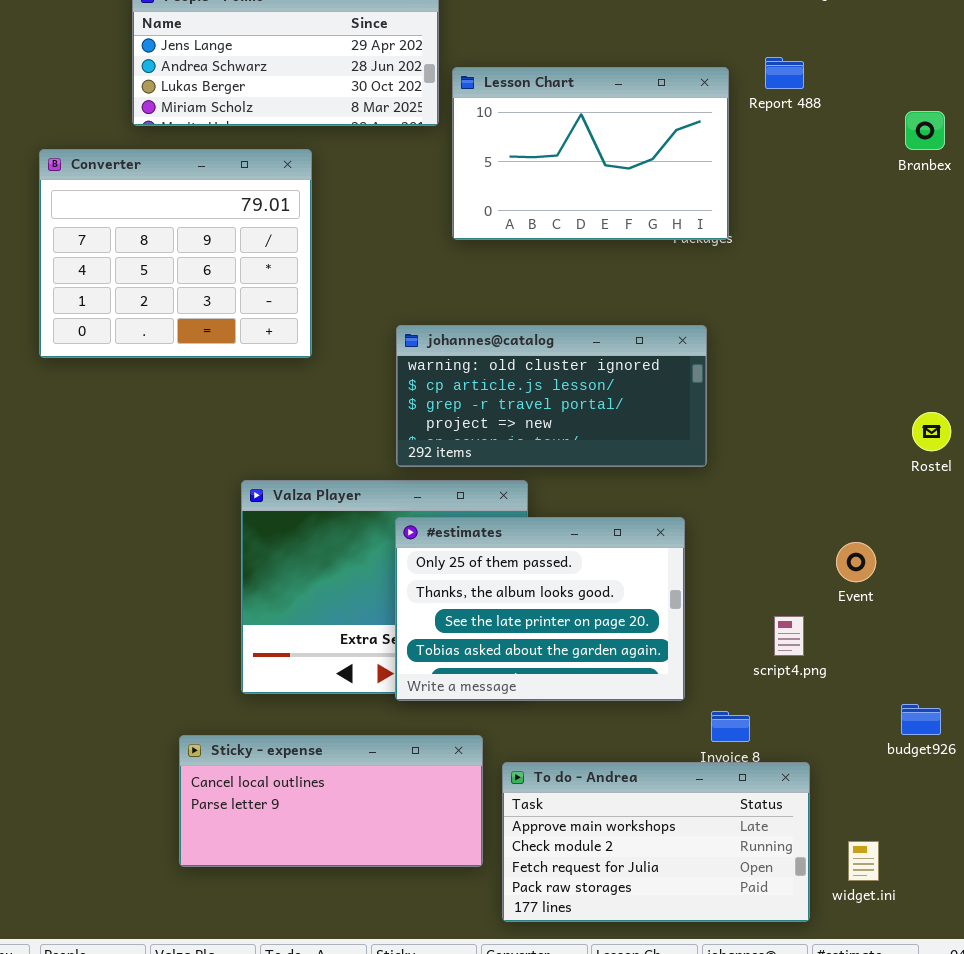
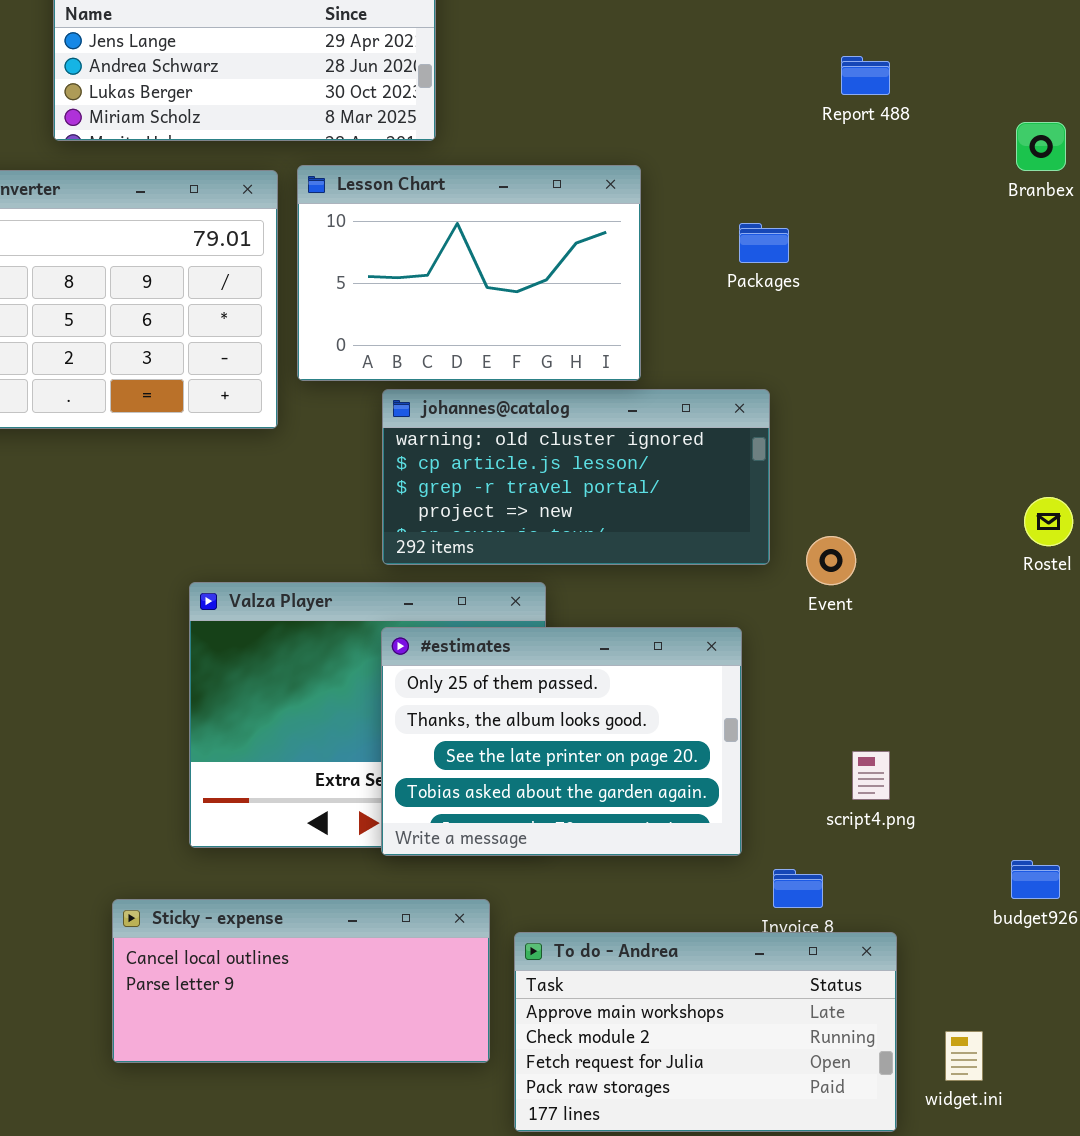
Lesson Chart: [452,67,729,240] -> [297,165,641,381], moved
Event: [836,542,876,582] -> [806,536,856,585], moved

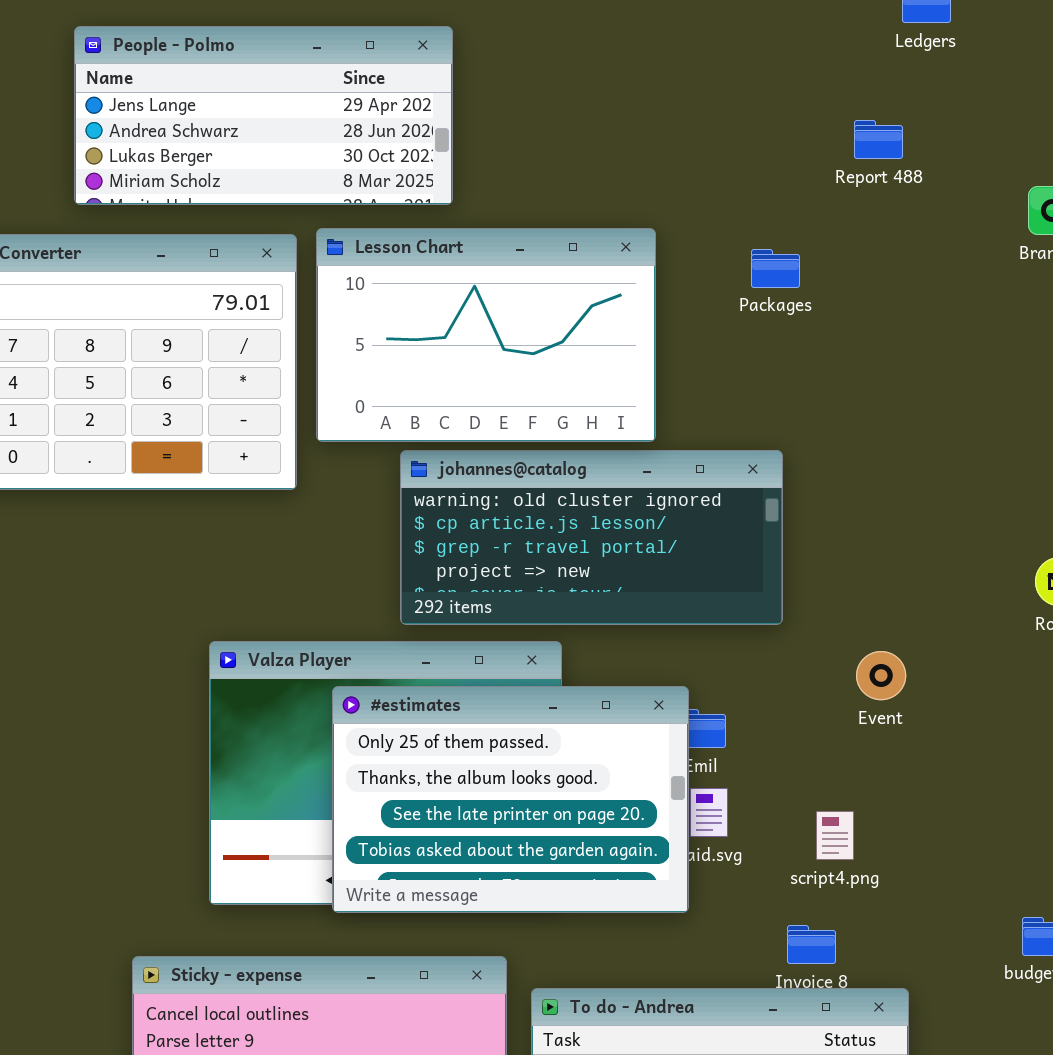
Packages: [739,223,789,263] -> [751,249,800,288], moved
Event: [806,536,856,585] -> [856,651,906,700], moved
#estimates: [381,627,742,856] -> [332,686,689,913], moved
script4.png: [852,751,890,800] -> [816,811,854,860], moved

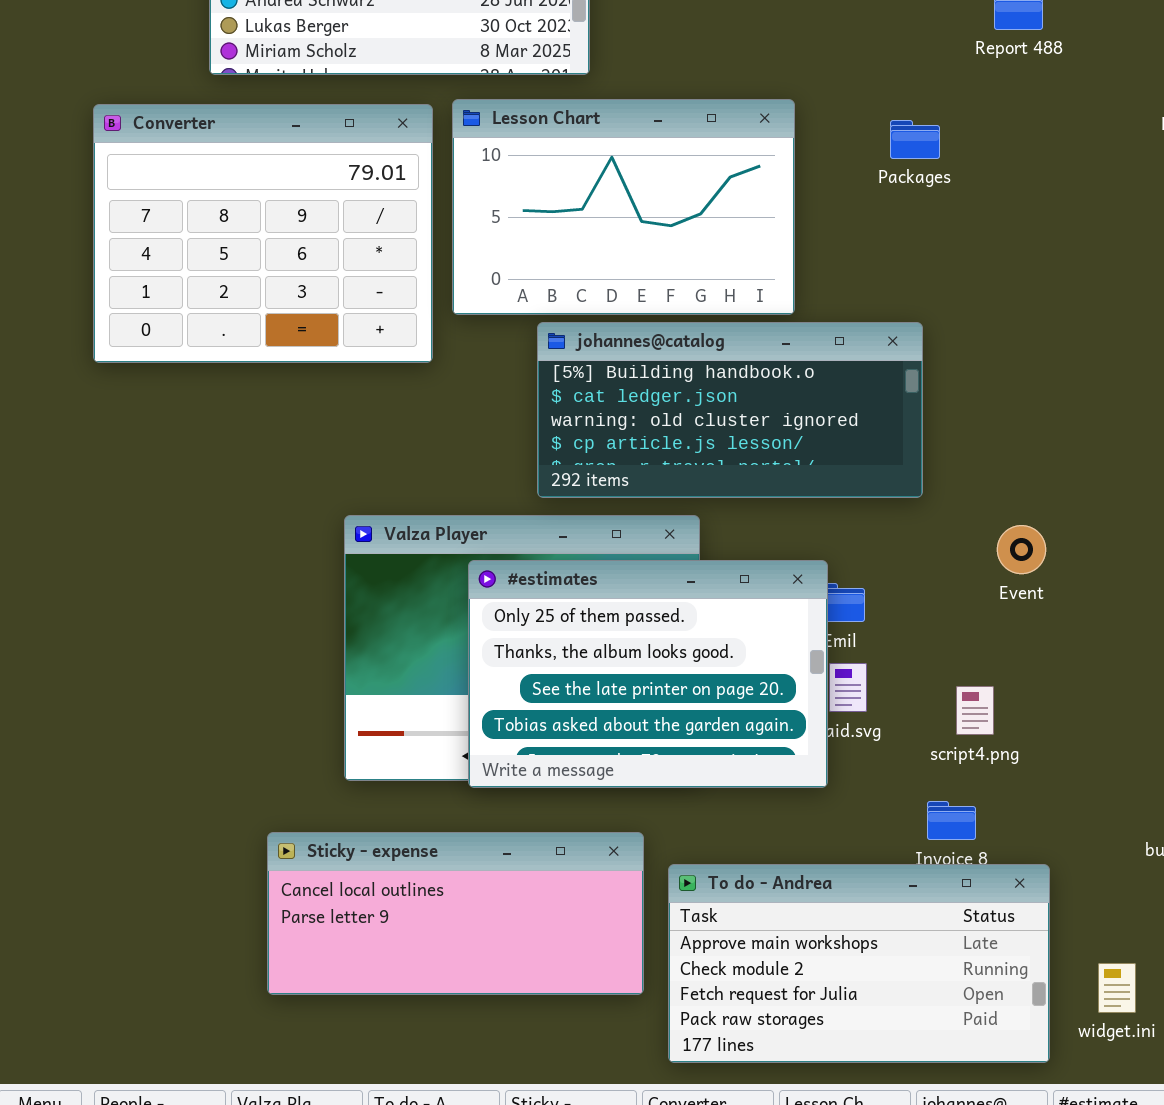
johannes@catalog: [400,450,783,625] -> [537,322,923,498], scrolled up 2 rows

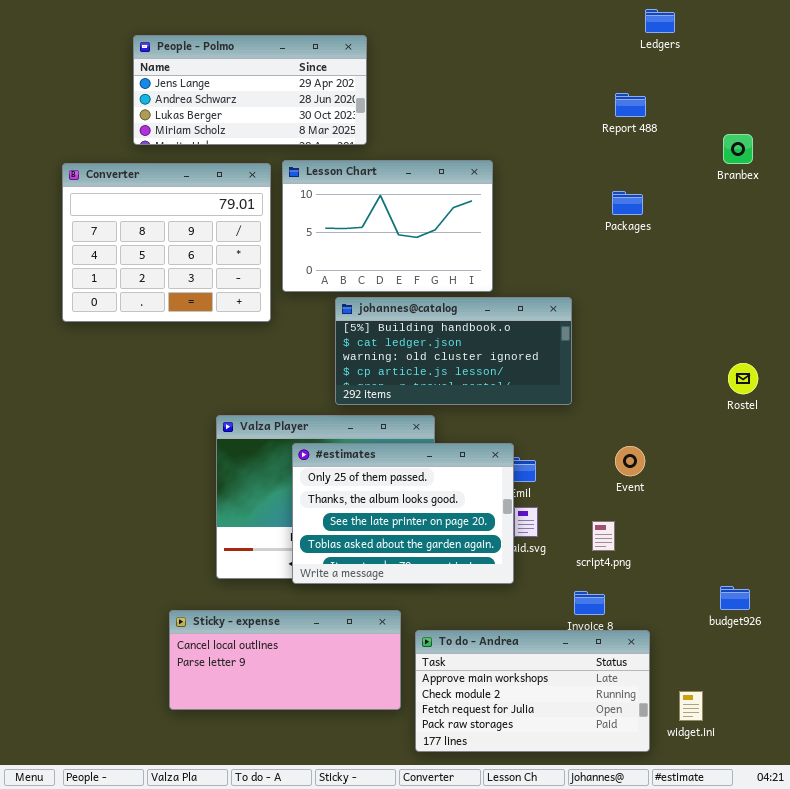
Packages: [890,120,940,159] -> [612,191,643,215], moved
Event: [997,525,1046,574] -> [615,446,645,476], moved

